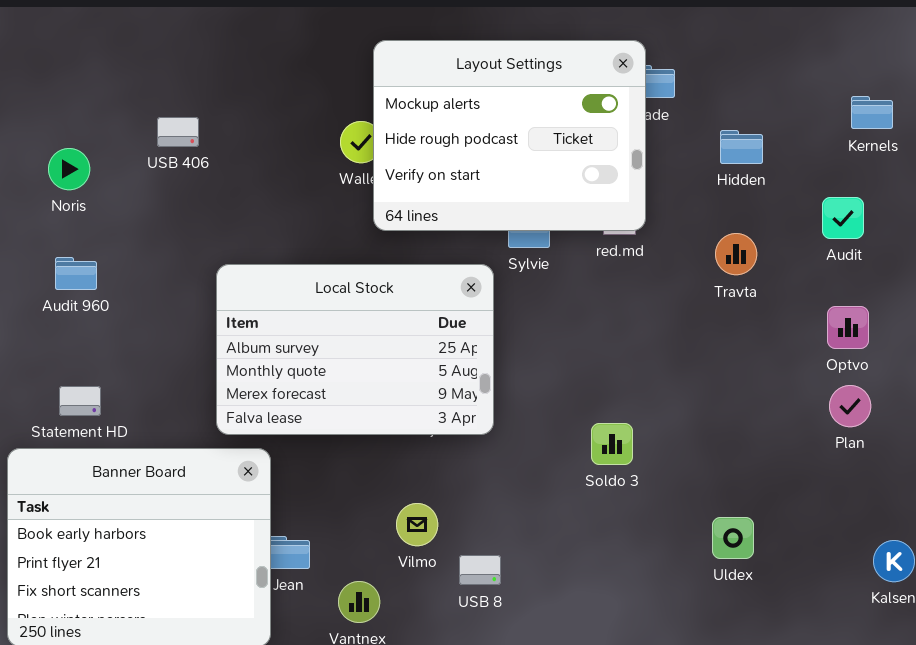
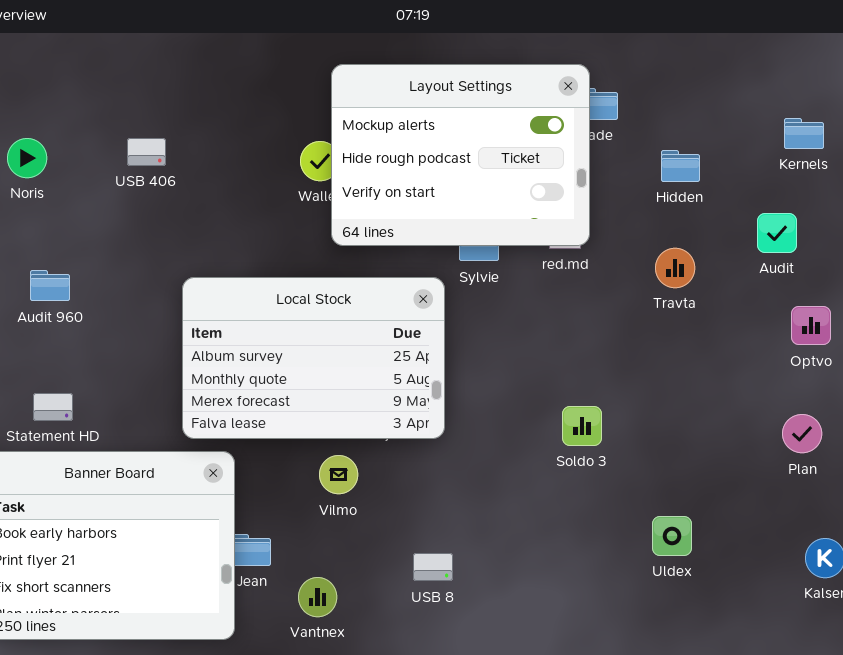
Noris: [48,148,90,190] -> [7,138,47,178], moved
Optvo: [827,306,869,349] -> [791,306,831,345], moved
Plan: [829,385,871,427] -> [782,414,822,453], moved
Soldo 3: [591,423,633,465] -> [562,406,602,446], moved
Vilmo: [396,503,438,546] -> [319,455,358,494], moved

